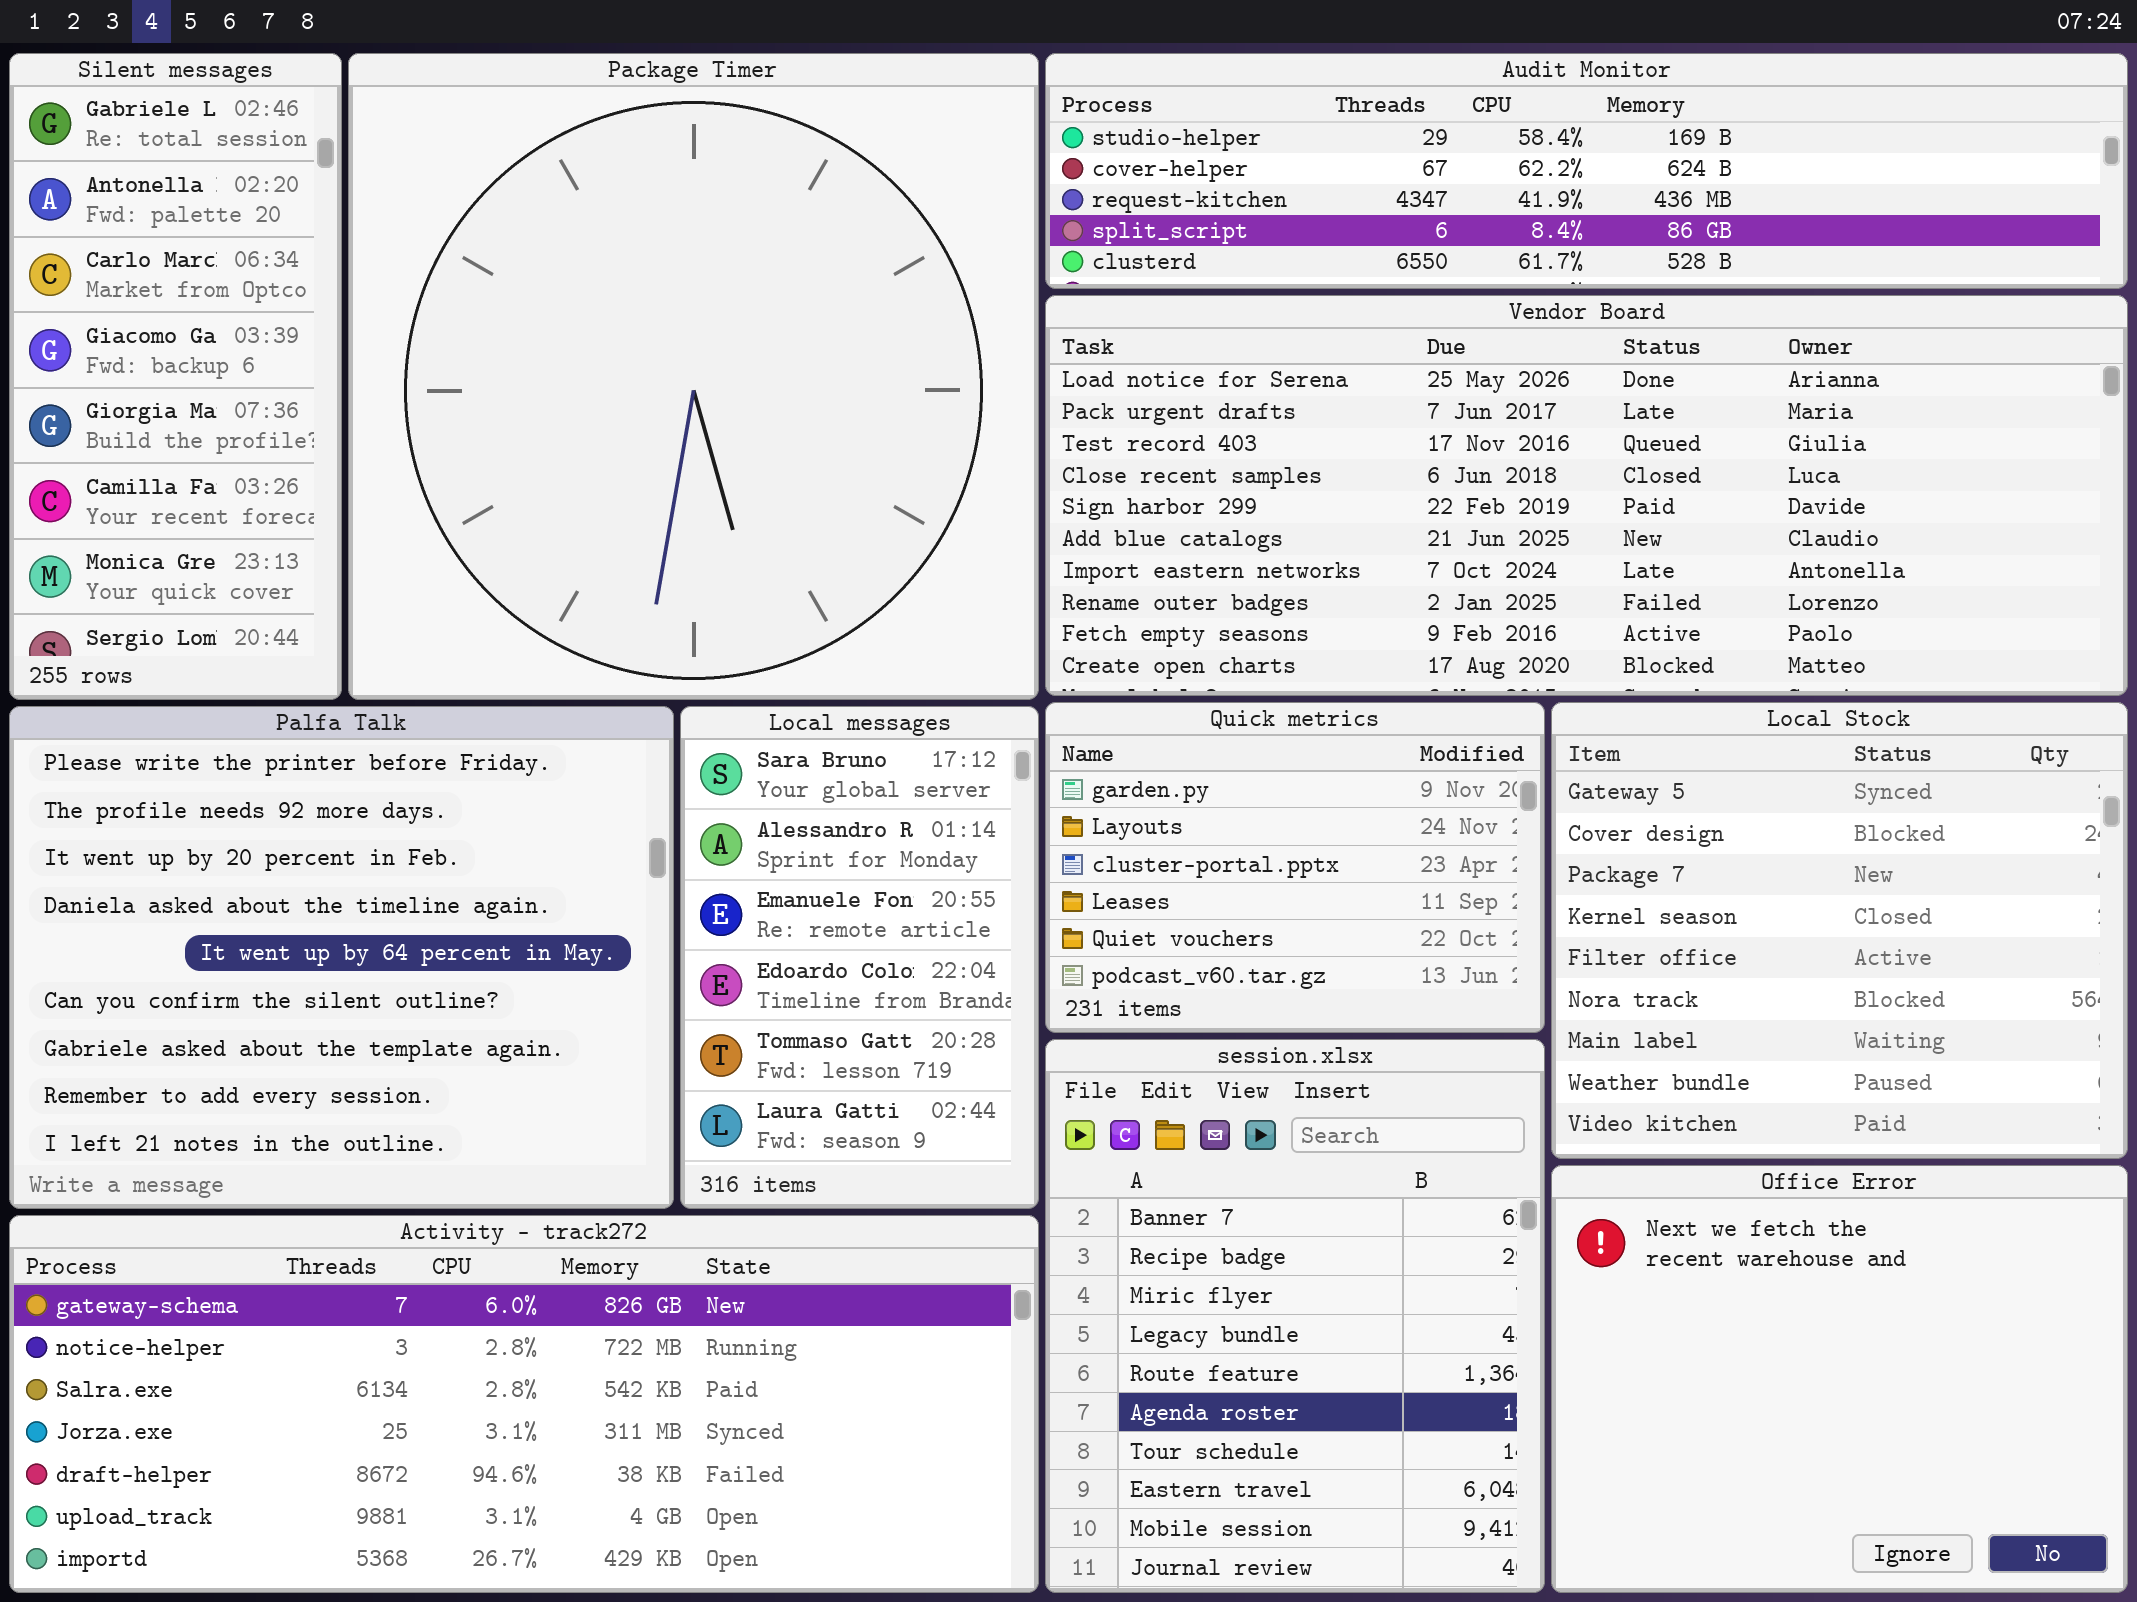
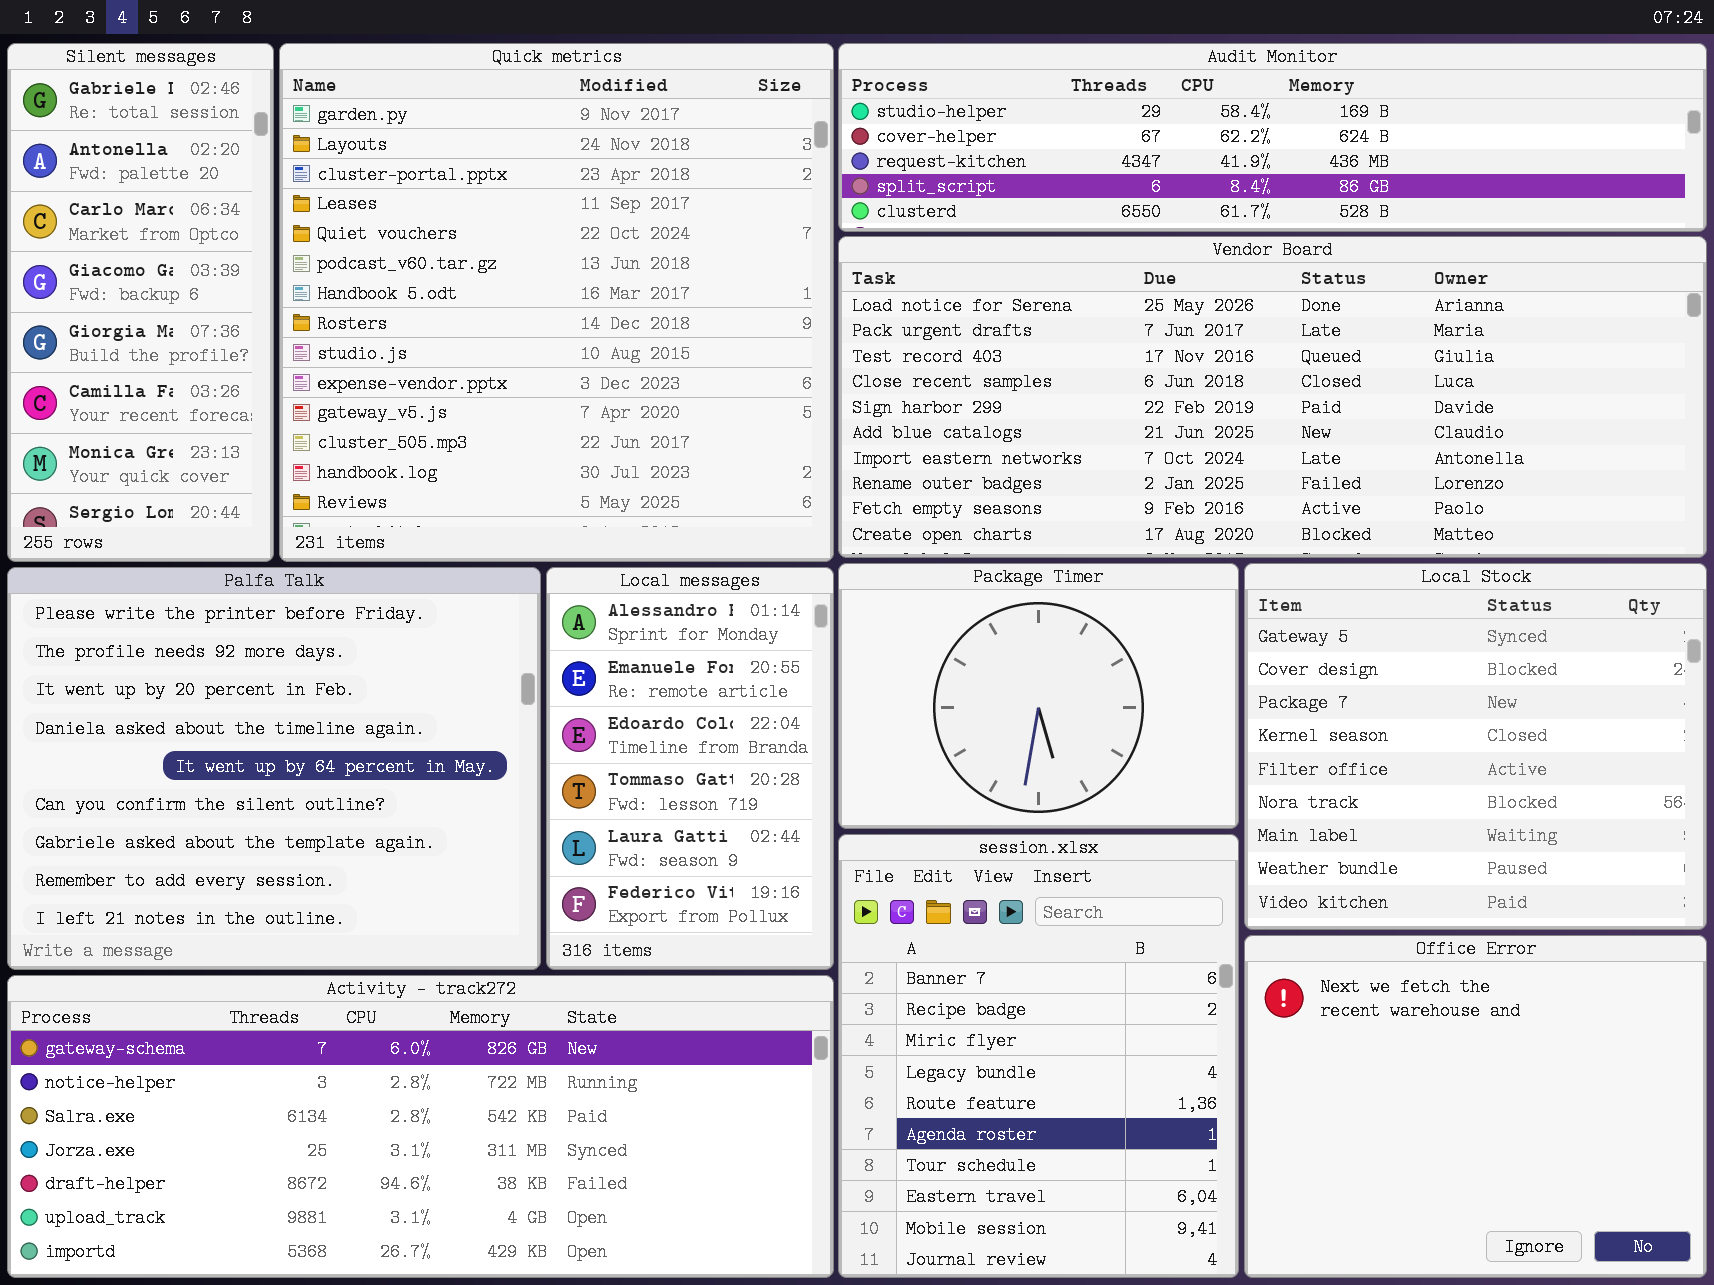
Package Timer: [348,53,1039,700] -> [838,563,1239,829], moved, resized
Quick metrics: [1045,702,1545,1033] -> [279,43,834,562], moved, resized
Local messages: [680,706,1039,1209] -> [546,567,834,970], scrolled down 1 row

